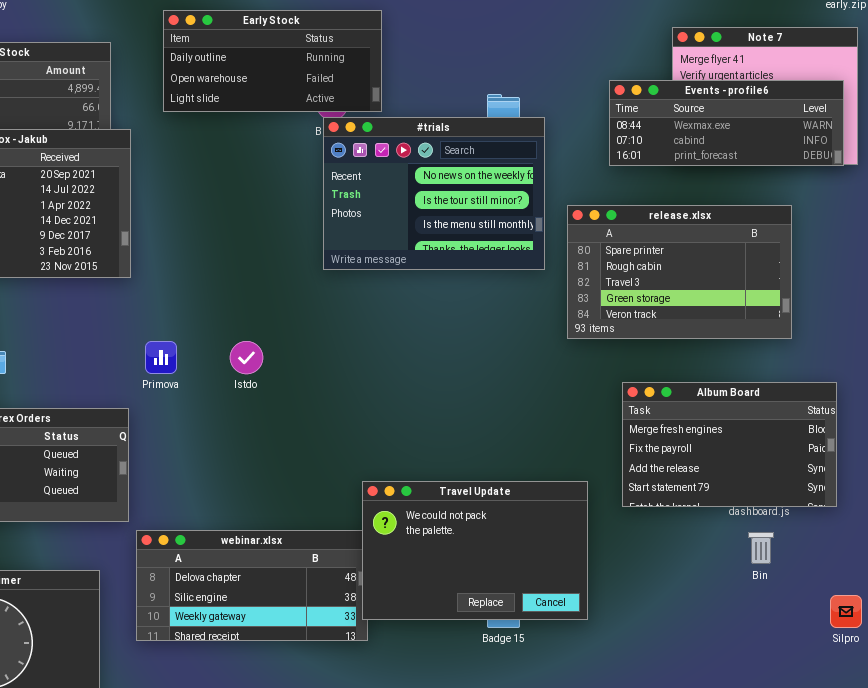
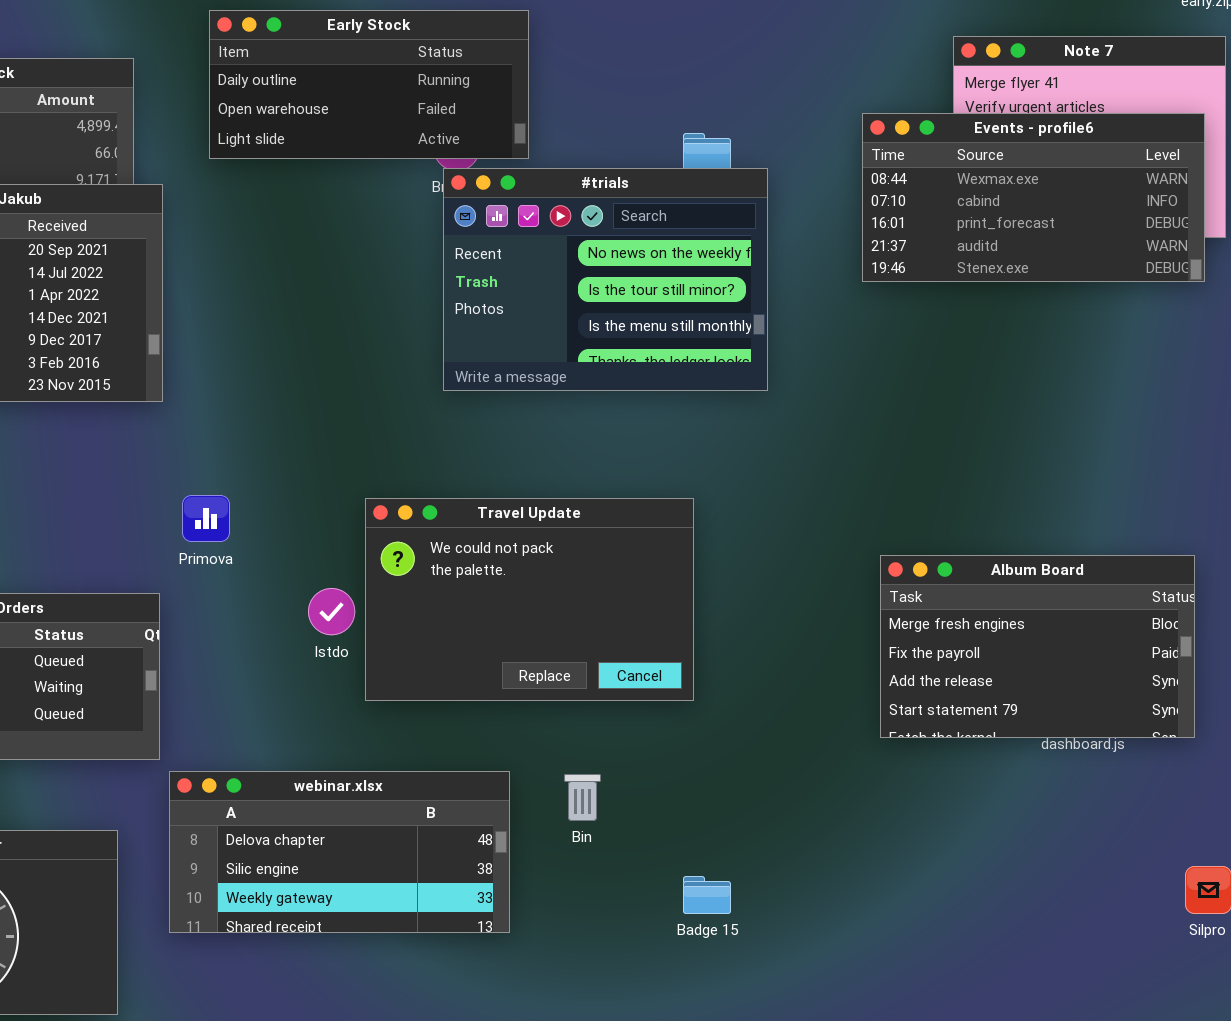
Events - profile6: [609,80,844,166] -> [862,113,1205,282], resized
release.xlsx: [567,205,792,339] -> none, closed
Istdo: [230,341,263,374] -> [308,588,355,635], moved
Travel Update: [362,481,588,620] -> [365,498,694,701], moved
Bin: [748,532,774,564] -> [564,774,601,821], moved

